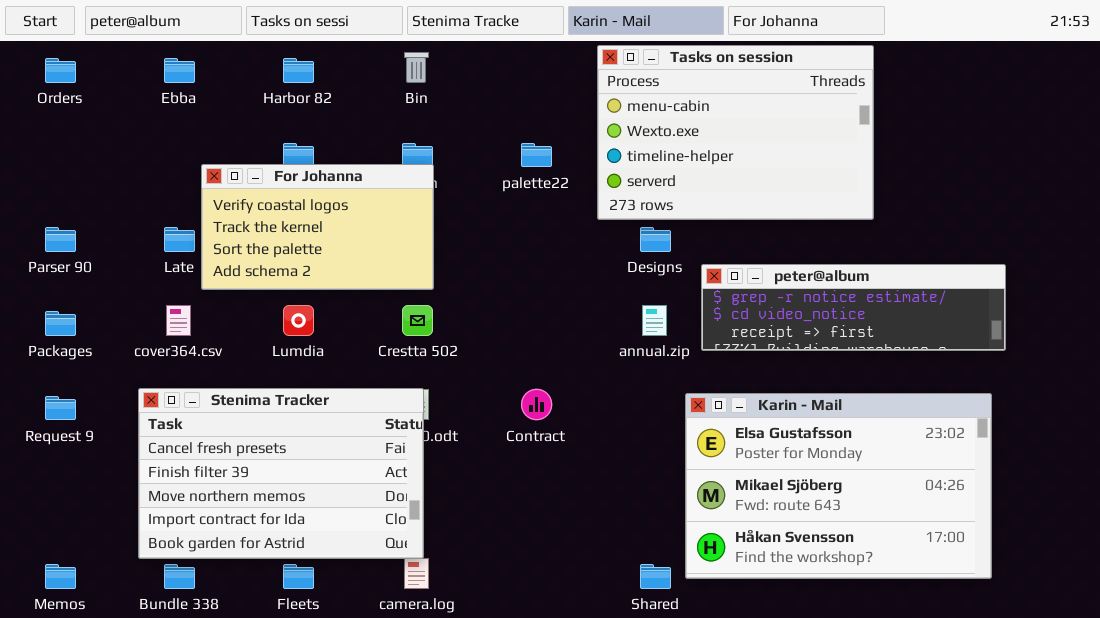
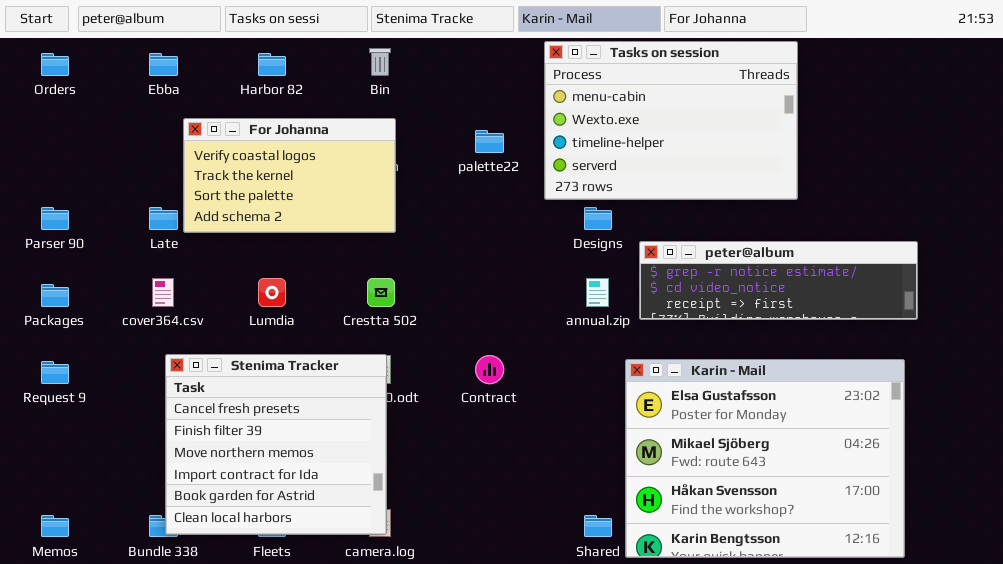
For Johanna: [201,164,434,290] -> [183,118,396,233], moved
Stenima Tracker: [138,388,424,559] -> [165,354,387,535], resized
Karin - Mail: [685,393,992,579] -> [625,359,905,558], resized

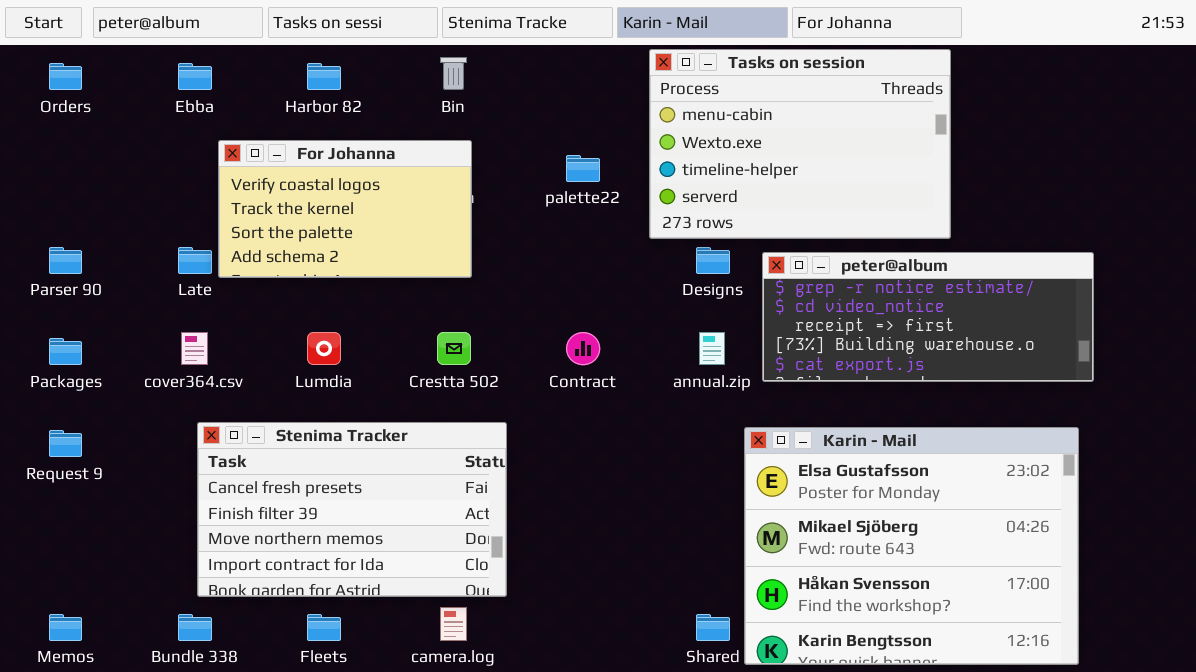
peter@album: [639,241,918,320] -> [762,252,1094,382], resized
Stenima Tracker: [165,354,387,535] -> [197,422,507,597], resized
Contract: [475,355,504,384] -> [566,332,600,365], moved

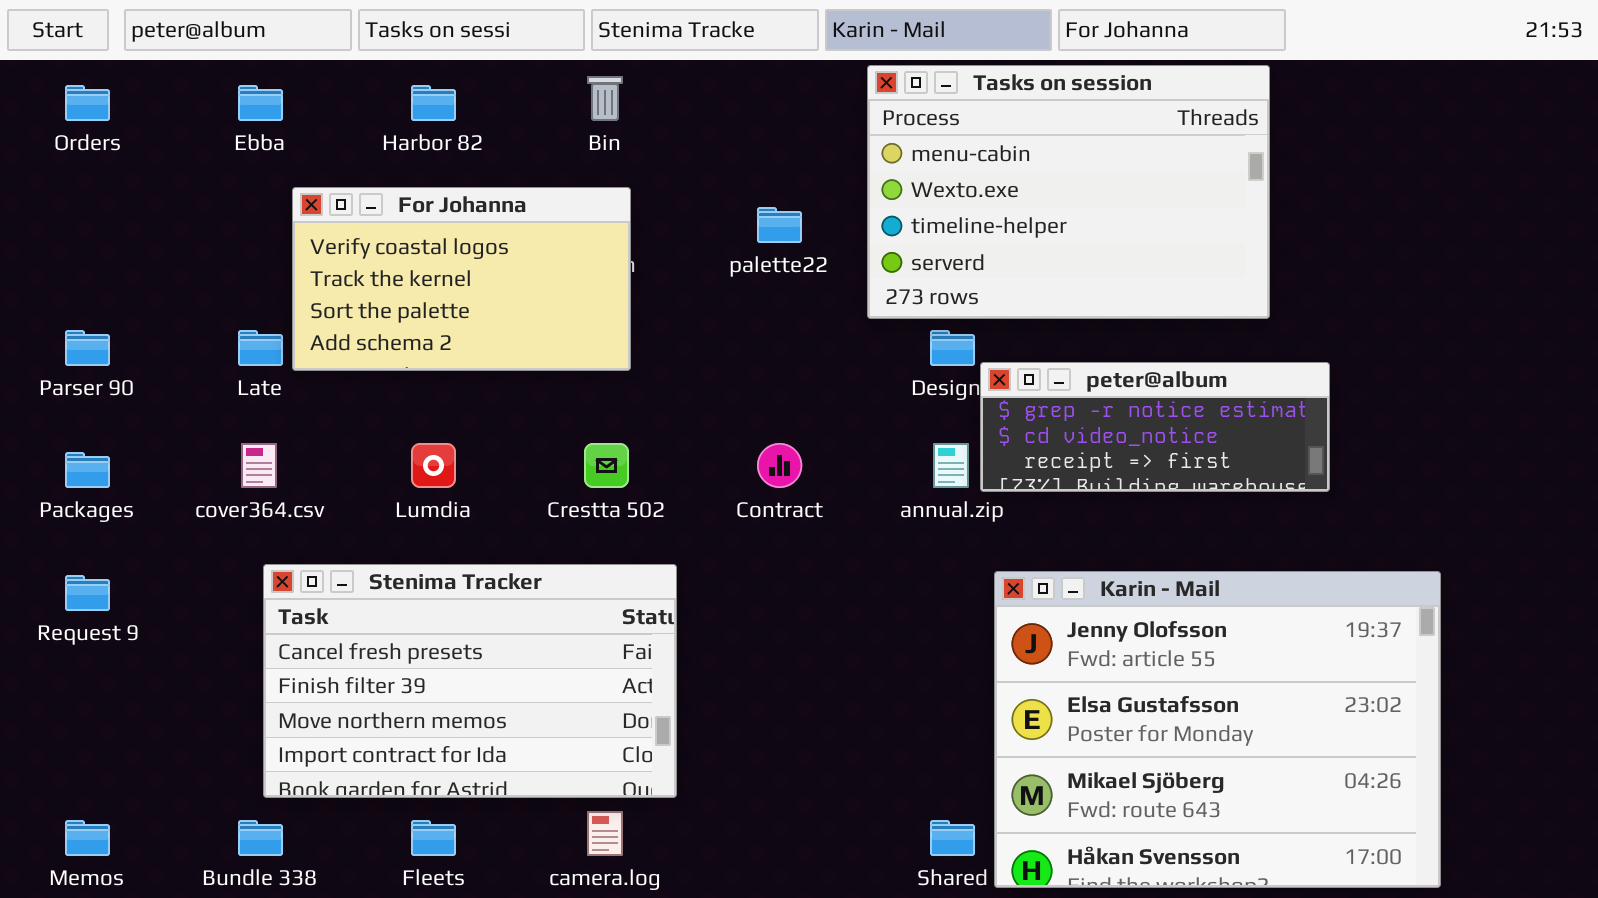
peter@album: [762,252,1094,382] -> [980,362,1330,492], moved, resized
Karin - Mail: [744,427,1079,665] -> [994,571,1441,888], scrolled up 1 row

